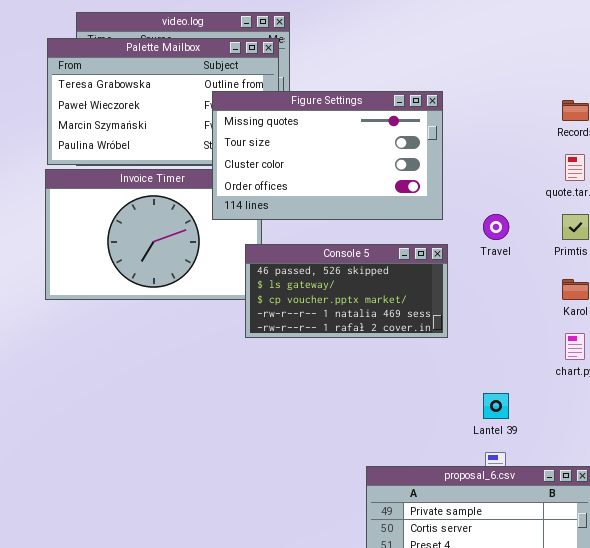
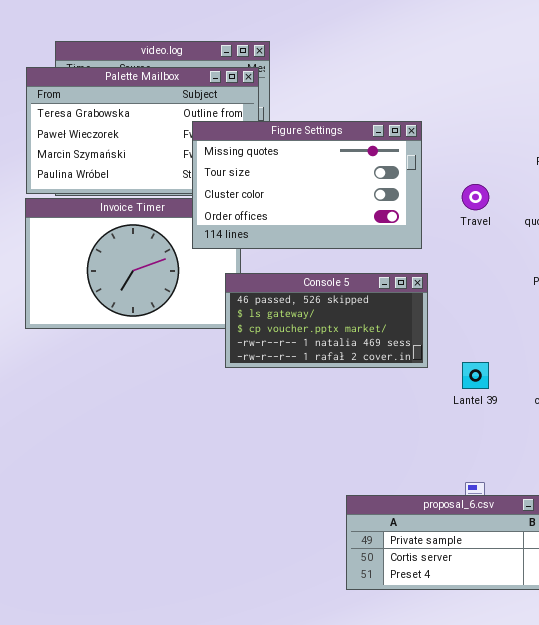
Travel: [483,214,509,240] -> [462,184,489,210], moved
Lantel 39: [483,393,509,419] -> [462,362,489,389], moved

